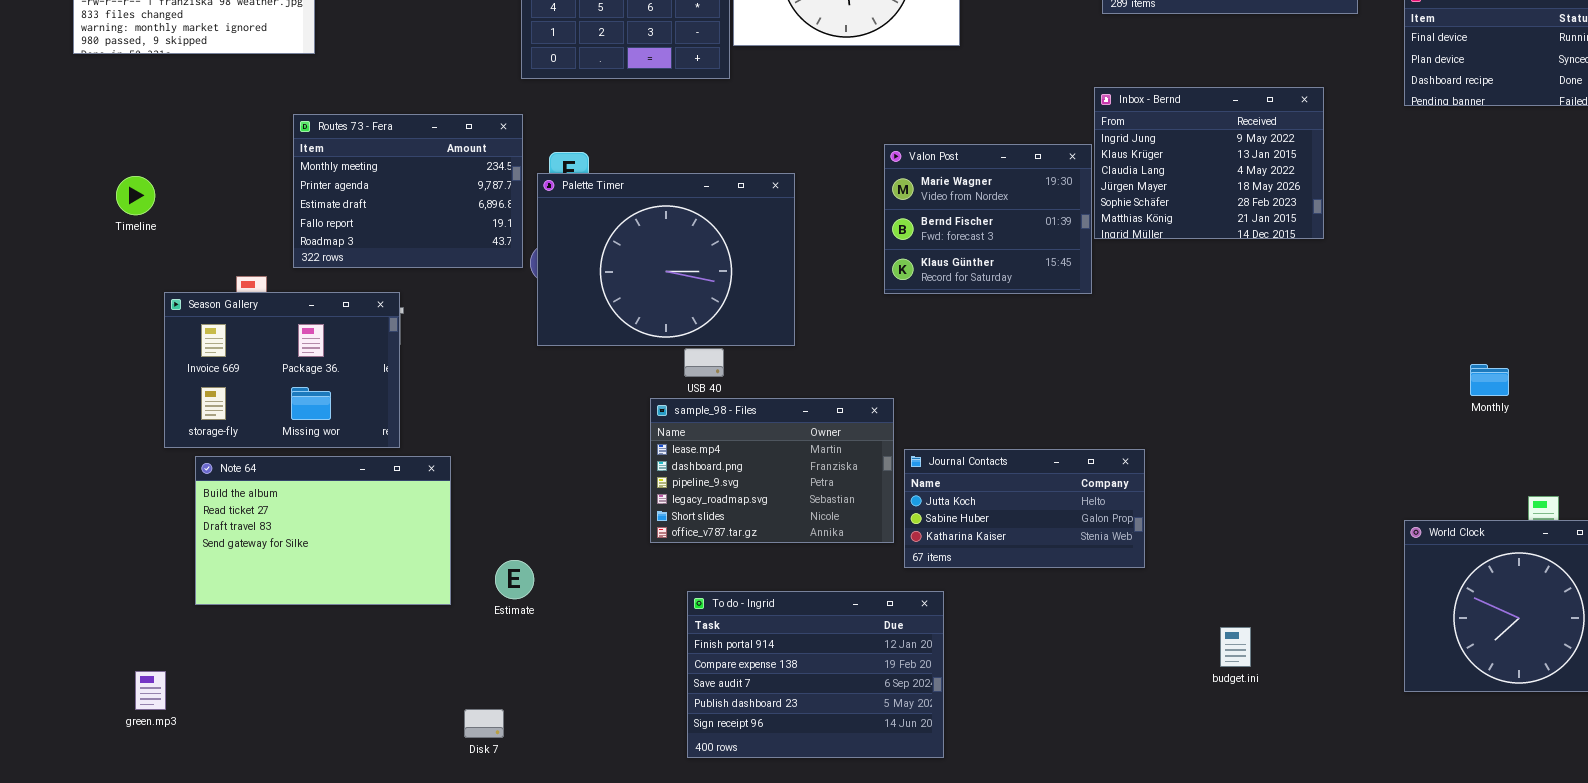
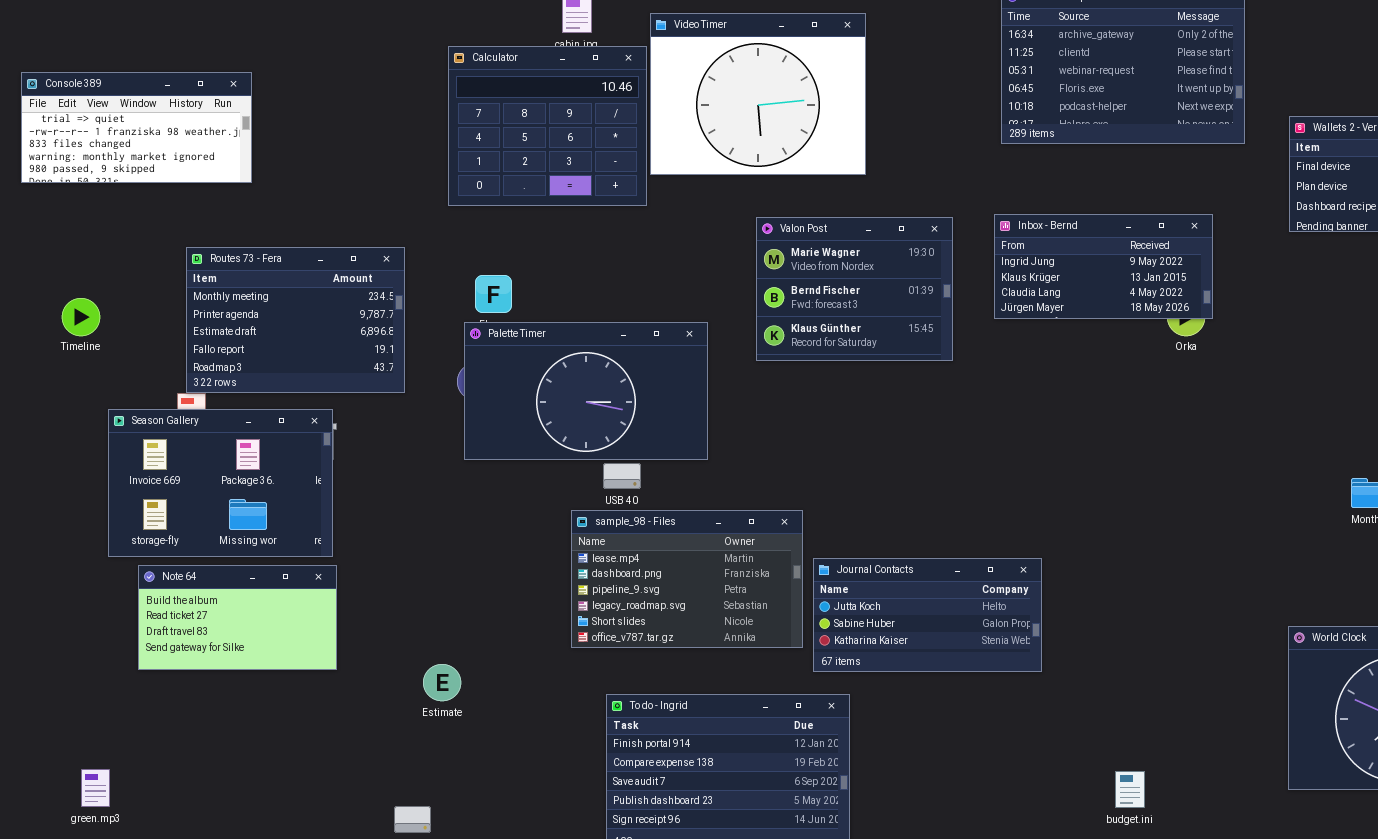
Inbox - Bernd: [1094,87,1324,239] -> [994,214,1213,319], resized
Routes 73 - Fera: [293,114,523,268] -> [186,247,405,393], moved
Valon Post: [884,144,1092,294] -> [756,217,953,361], moved
Palette Timer: [537,173,795,346] -> [464,322,708,460], resized
Note 64: [195,456,451,605] -> [138,565,337,670], resized
budget.ini: [1220,627,1251,667] -> [1115,771,1145,808], moved

